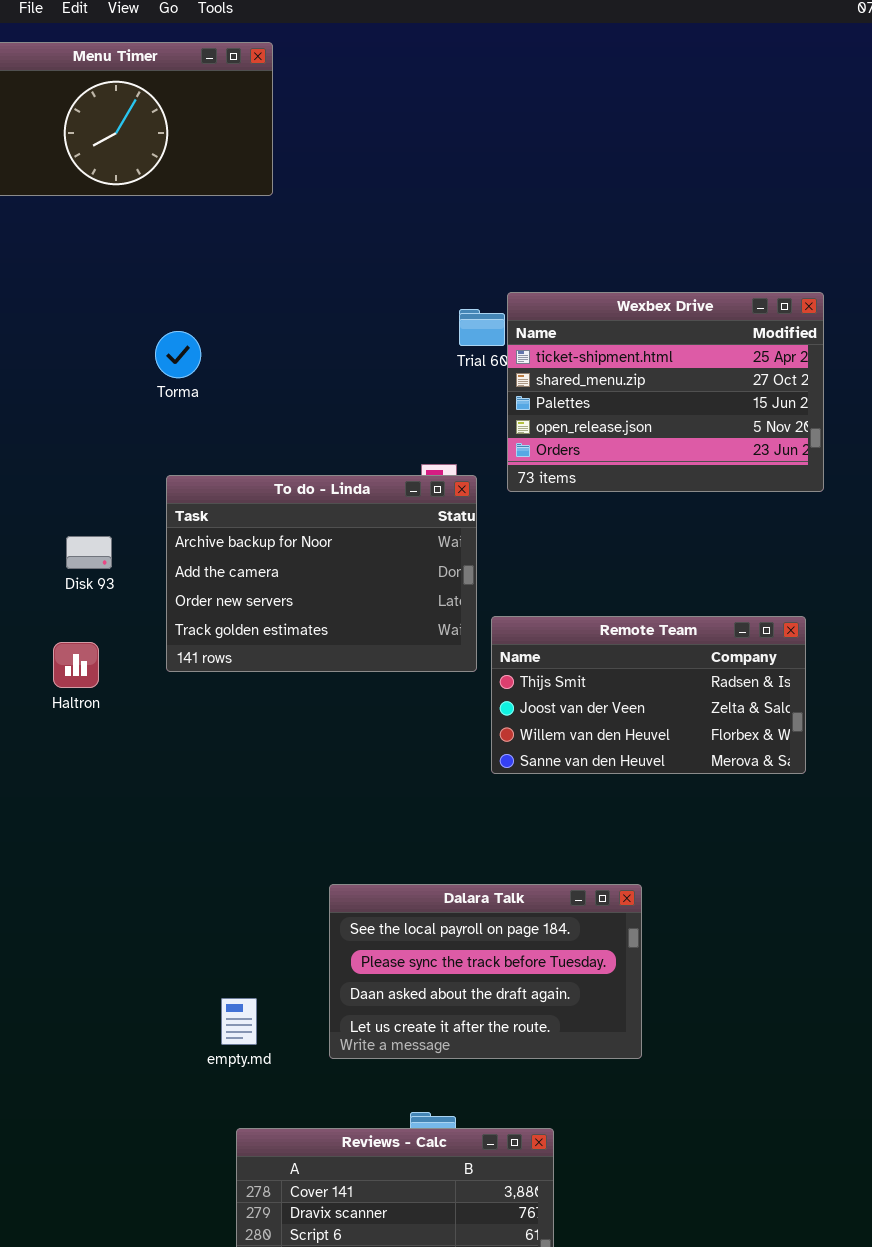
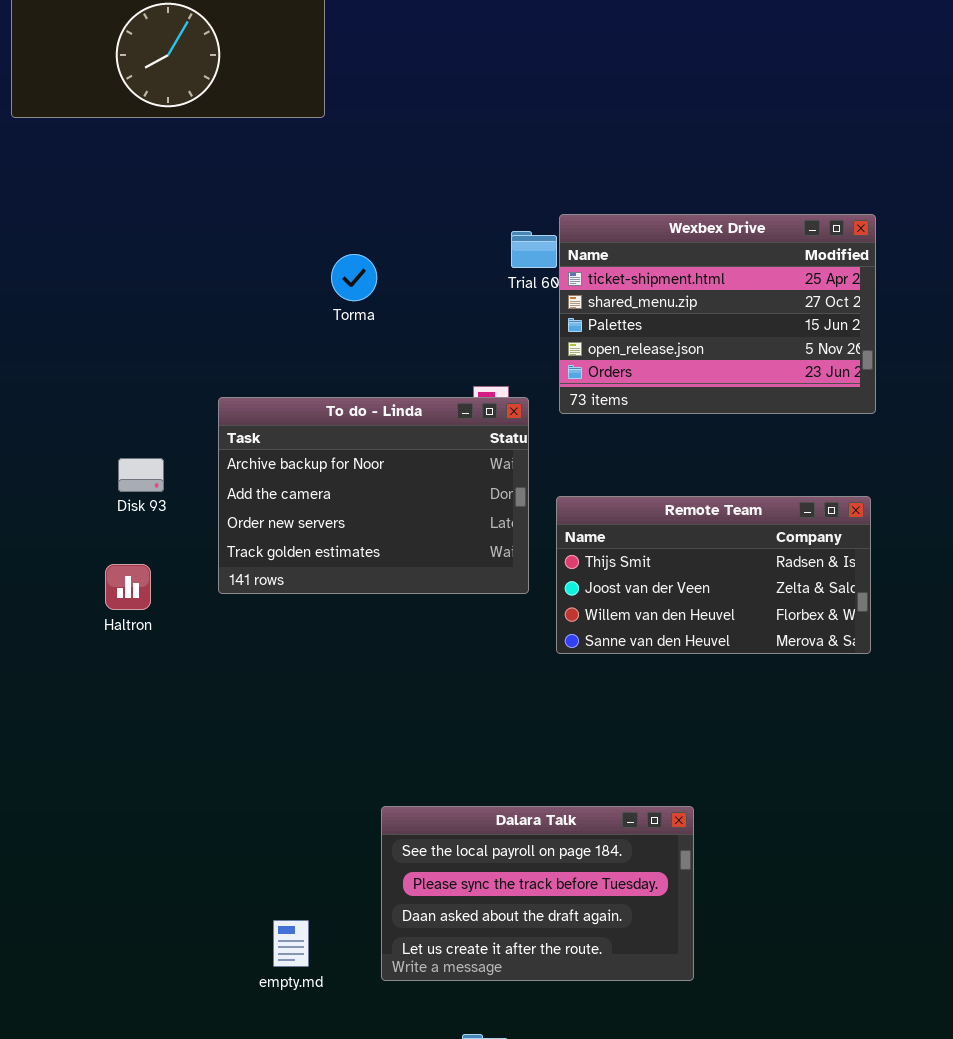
Torma: [155,331,201,378] -> [331,254,377,301], moved
Remote Team: [491,616,806,774] -> [556,496,871,654], moved

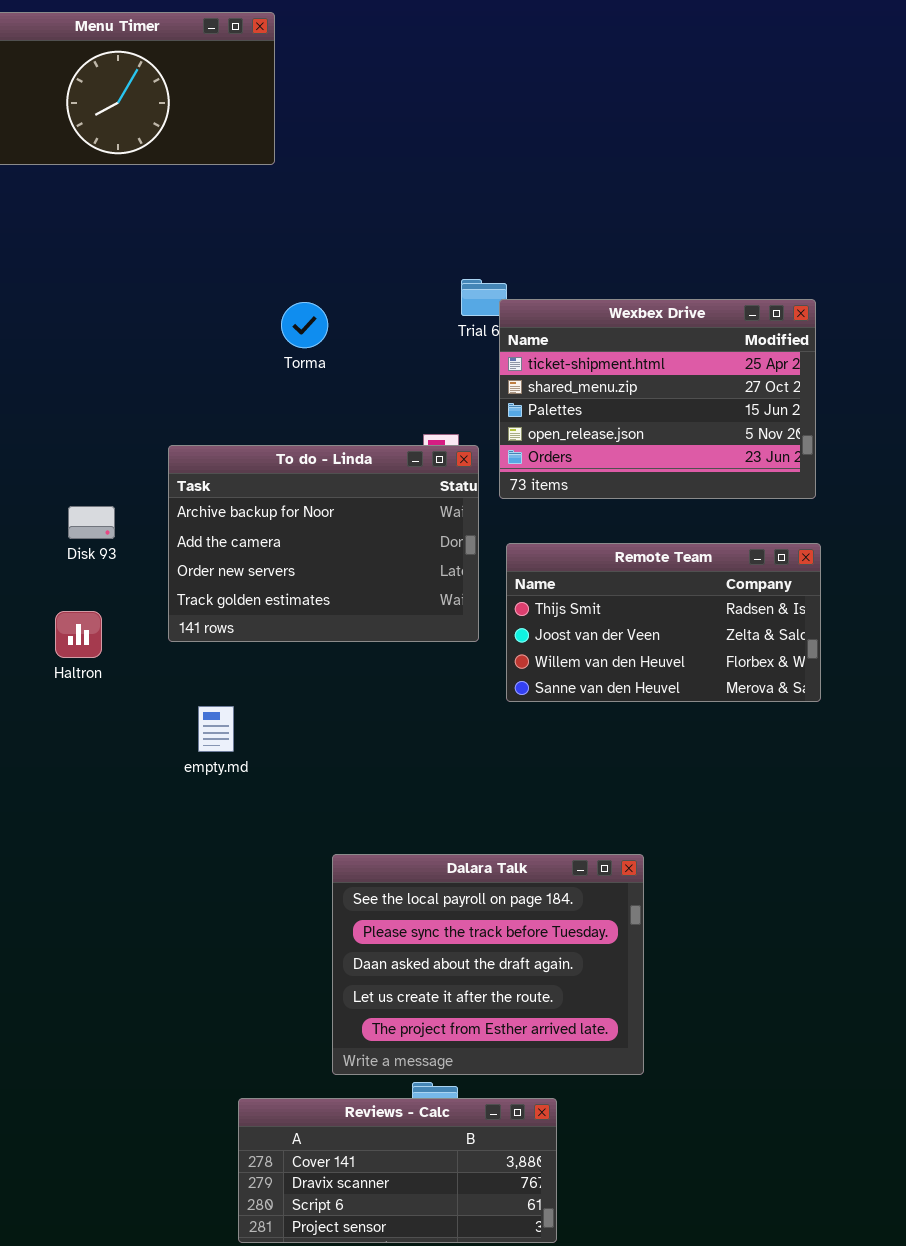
Wexbex Drive: [559,214,876,414] -> [499,299,816,499], moved
Dalara Talk: [381,806,694,981] -> [332,854,644,1075], resized
empty.md: [273,920,309,967] -> [198,706,234,752], moved

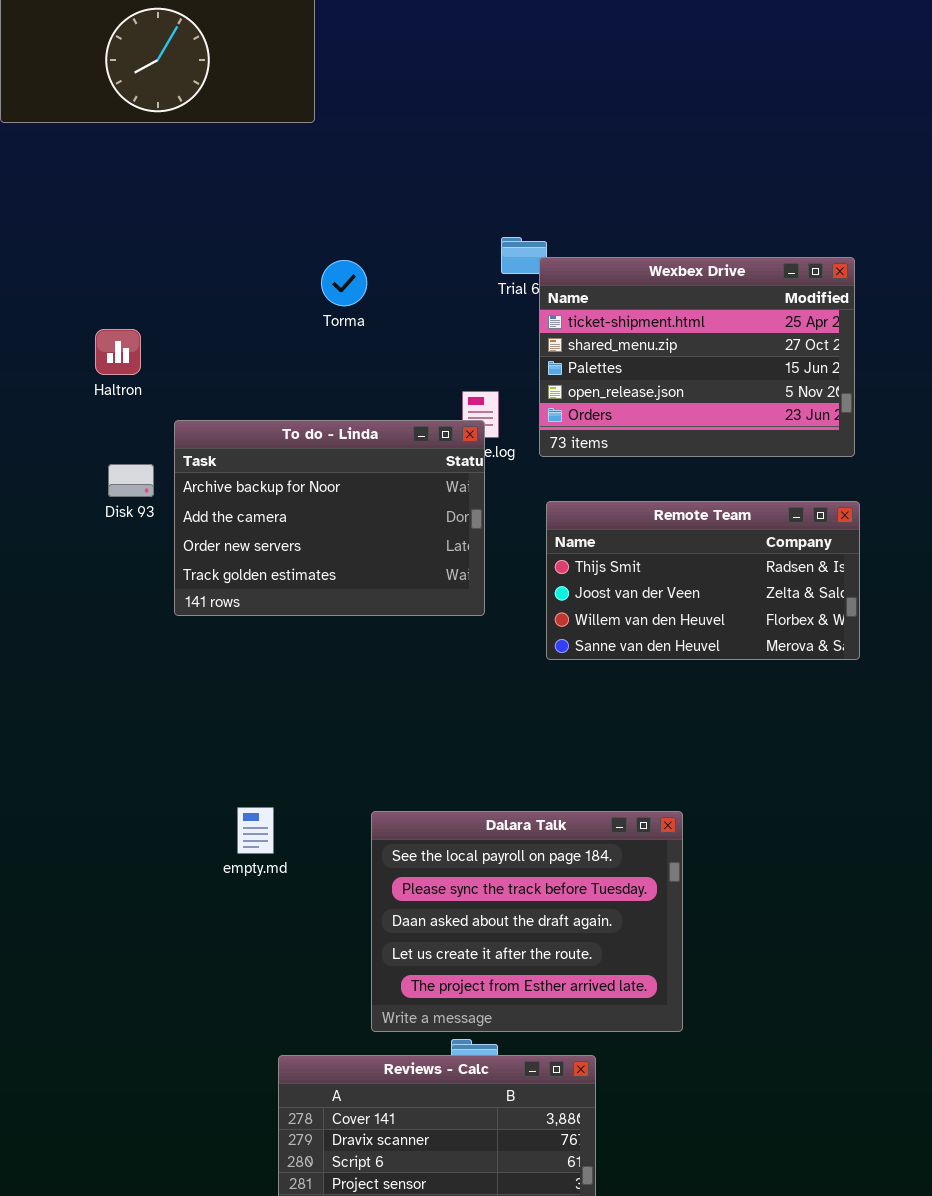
To do - Linda: [168,445,479,642] -> [174,420,485,616], moved
Haltron: [55,611,102,658] -> [95,329,141,375], moved
empty.md: [198,706,234,752] -> [237,807,274,854], moved

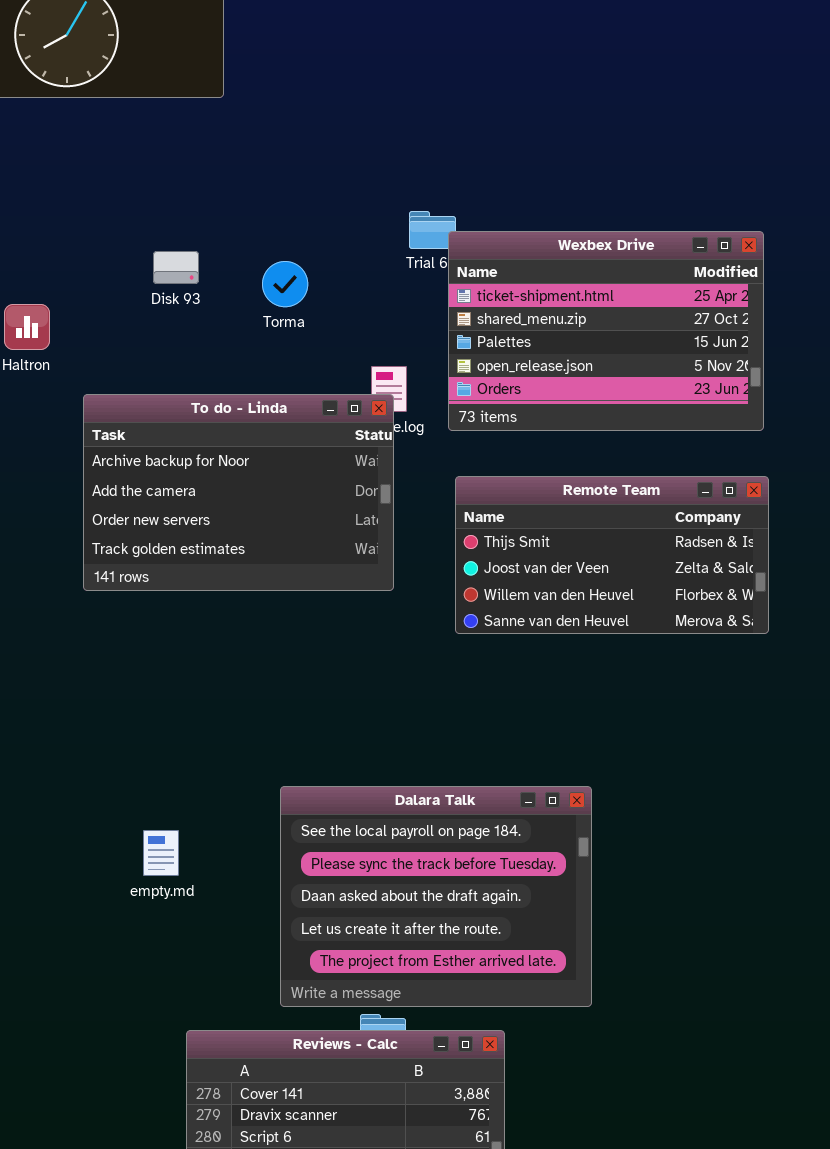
Torma: [321,260,367,306] -> [262,261,308,307], moved
Disk 93: [108,464,154,497] -> [153,251,199,284], moved
empty.md: [237,807,274,854] -> [143,830,179,876], moved

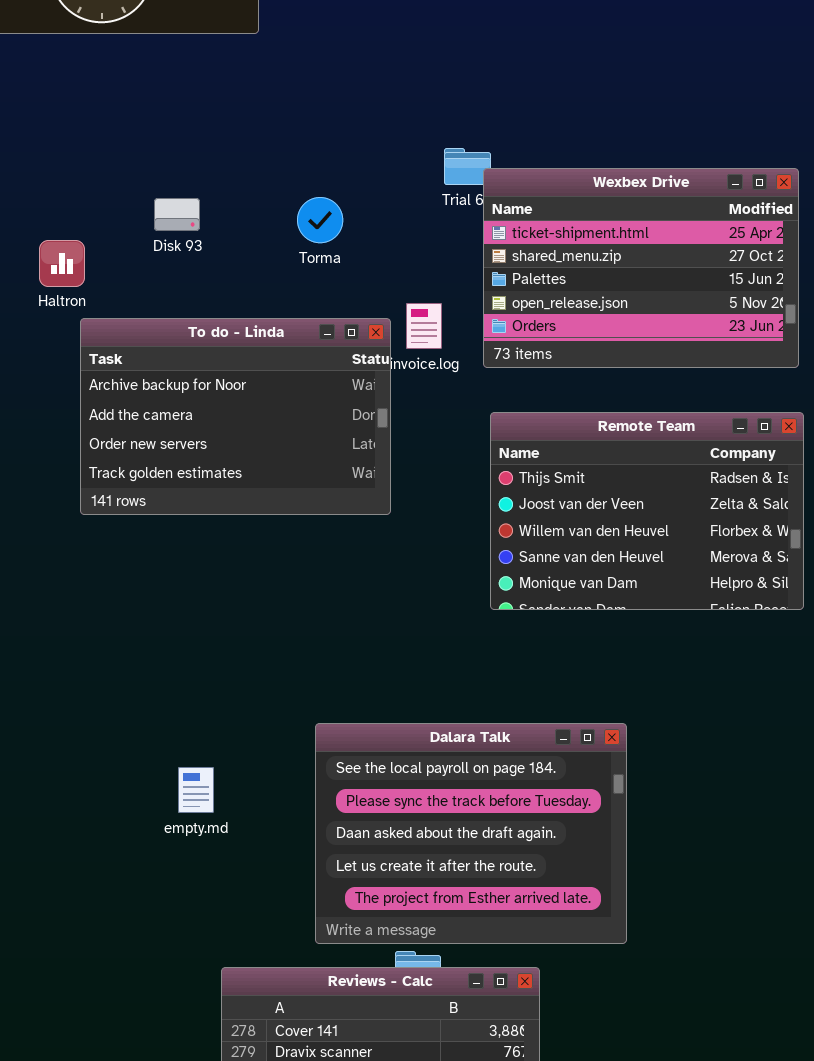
Disk 93: [153,251,199,284] -> [154,198,200,231], moved
To do - Linda: [83,394,394,591] -> [80,318,391,515], moved
Remote Team: [455,476,769,634] -> [490,412,804,610], resized

